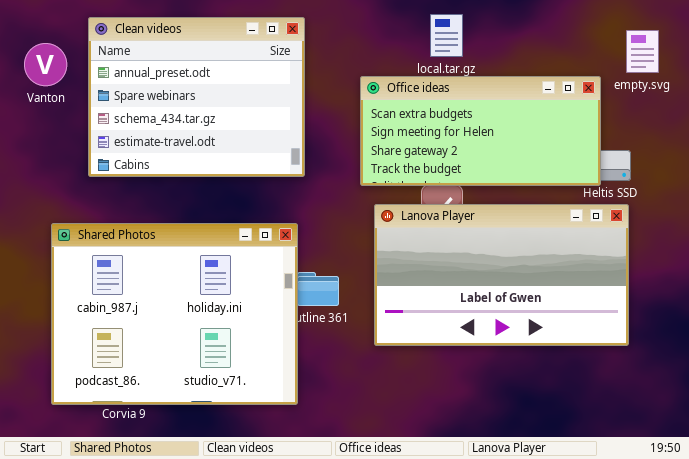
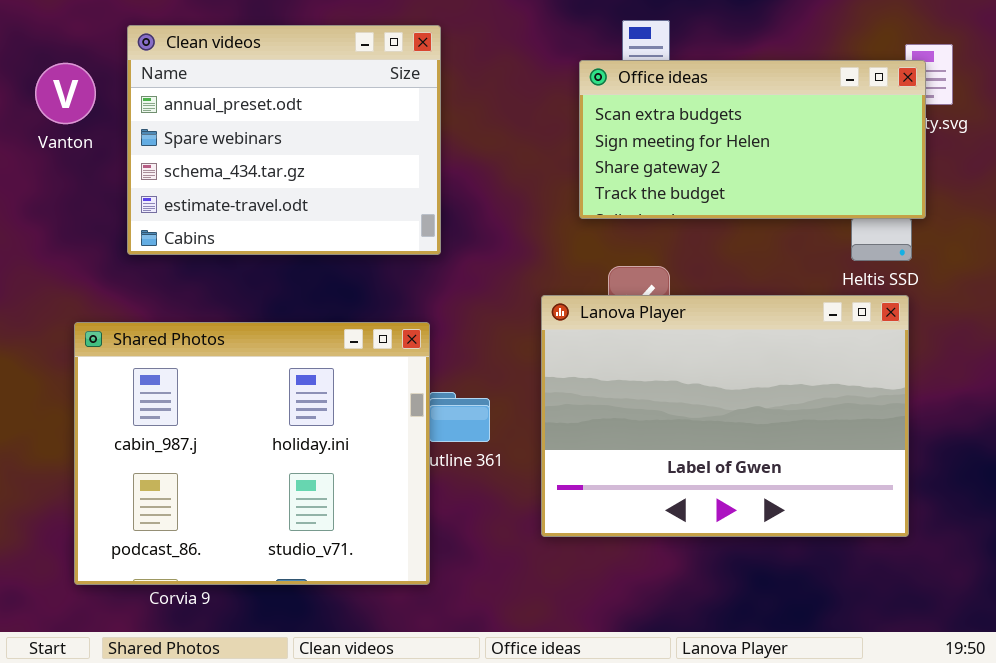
Office ideas: [360,76,601,186] -> [579,60,926,219], moved
Lanova Player: [374,204,629,346] -> [541,295,909,537], resized

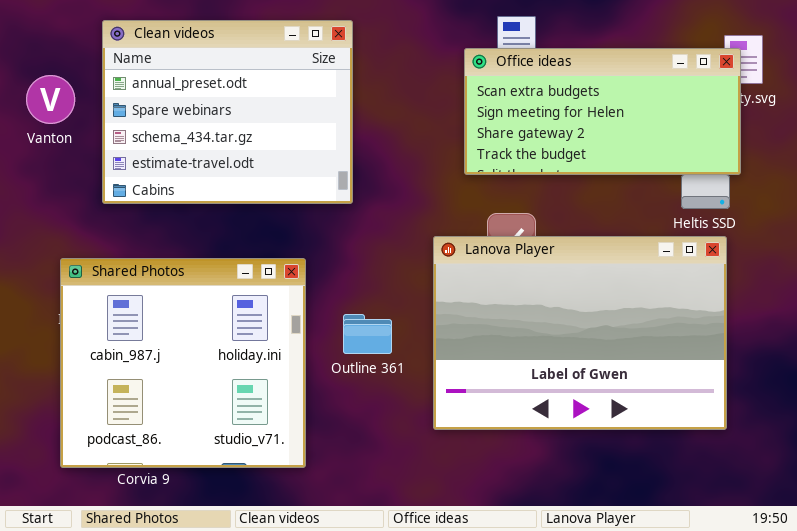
Vanton: [35,63,96,124] -> [26,75,75,124], moved
Shared Photos: [74,322,430,585] -> [60,258,306,468], resized

